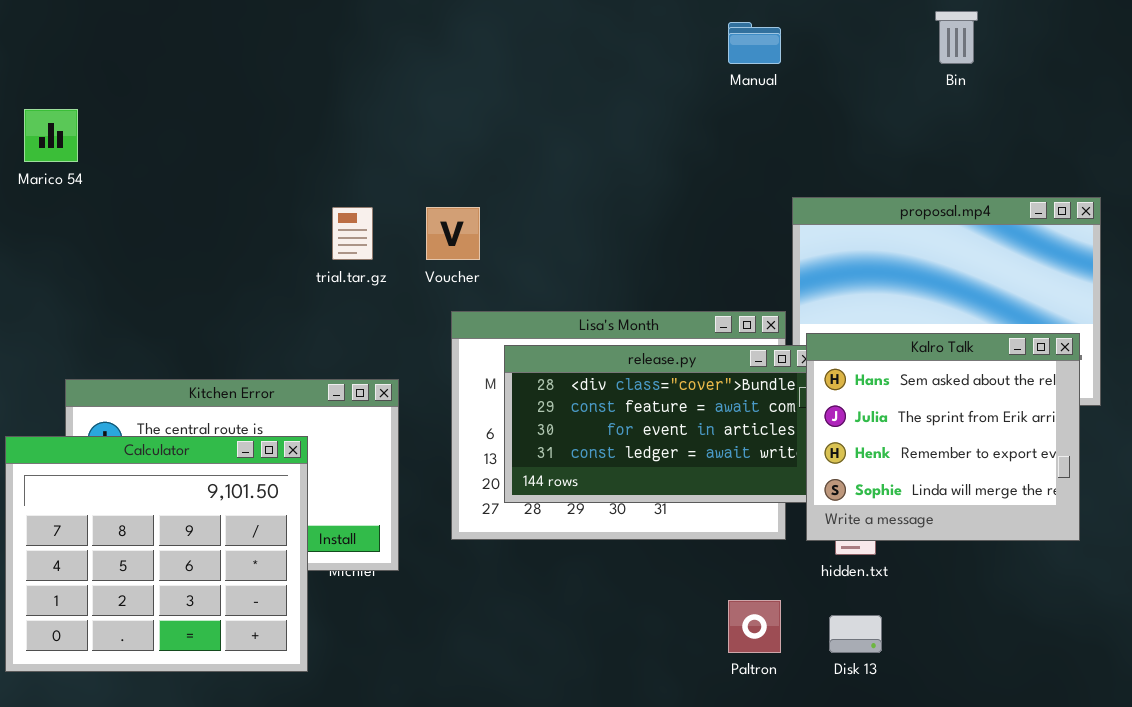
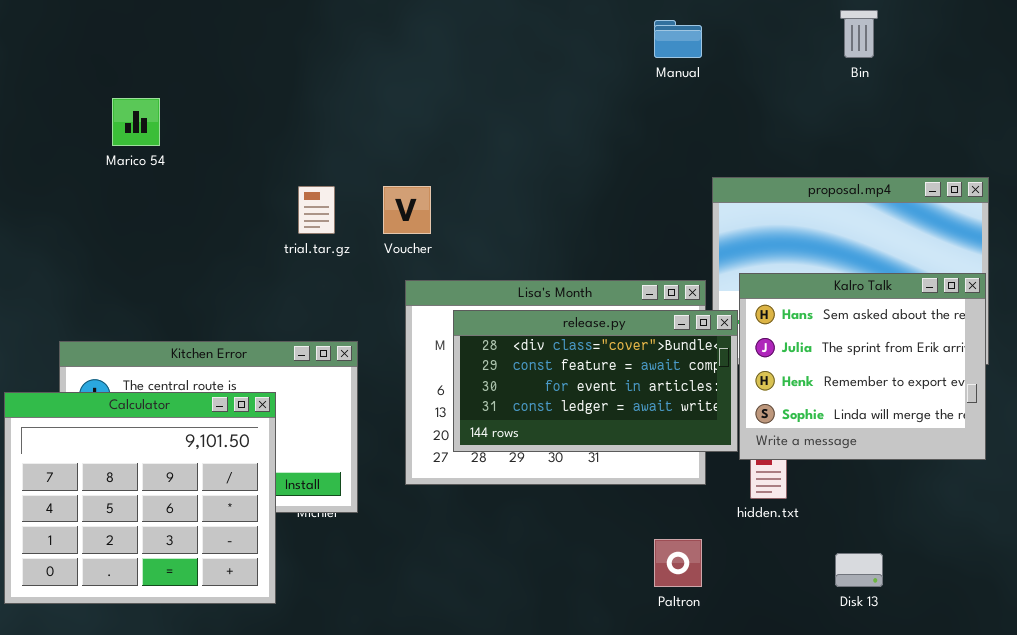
Marico 54: [24,109,78,162] -> [112,98,160,146], moved
Kalro Talk: [806,333,1080,541] -> [739,273,986,460], moved
Disk 13: [829,615,882,653] -> [835,553,883,587], moved

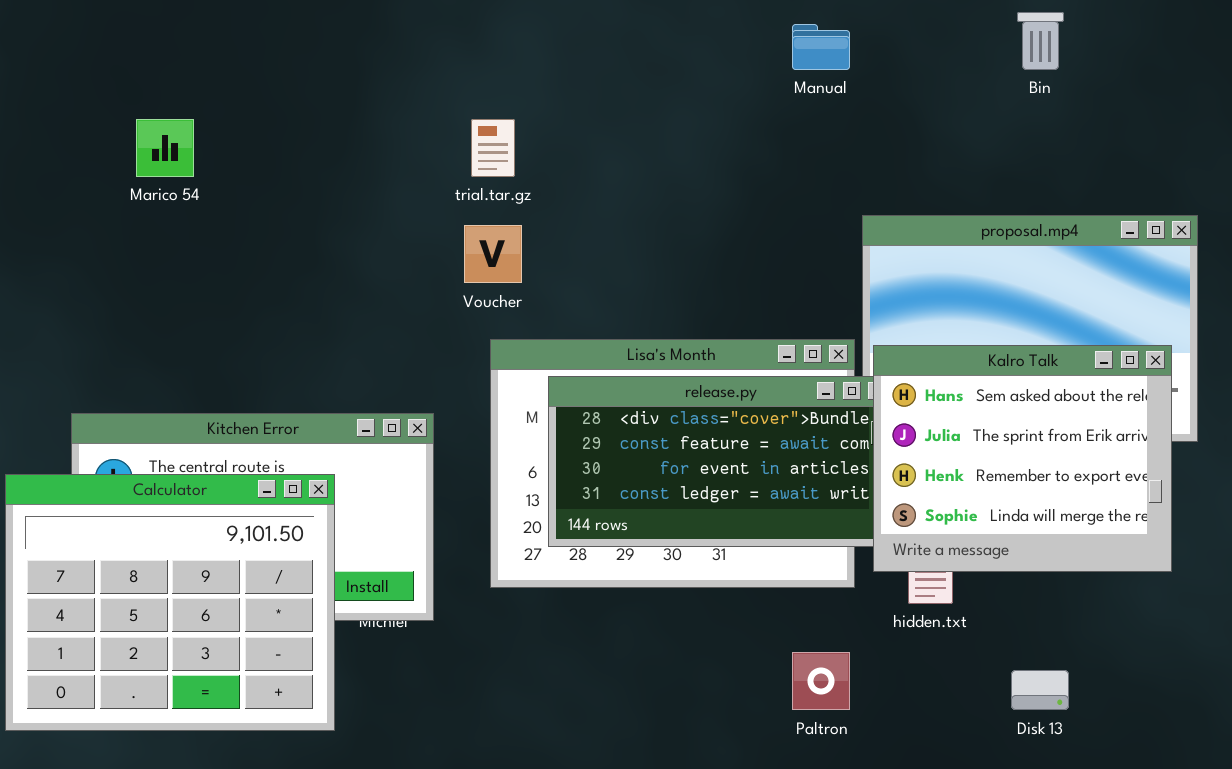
trial.tar.gz: [298,186,335,234] -> [471,119,515,177], moved
Kalro Talk: [739,273,986,460] -> [873,345,1172,572], moved

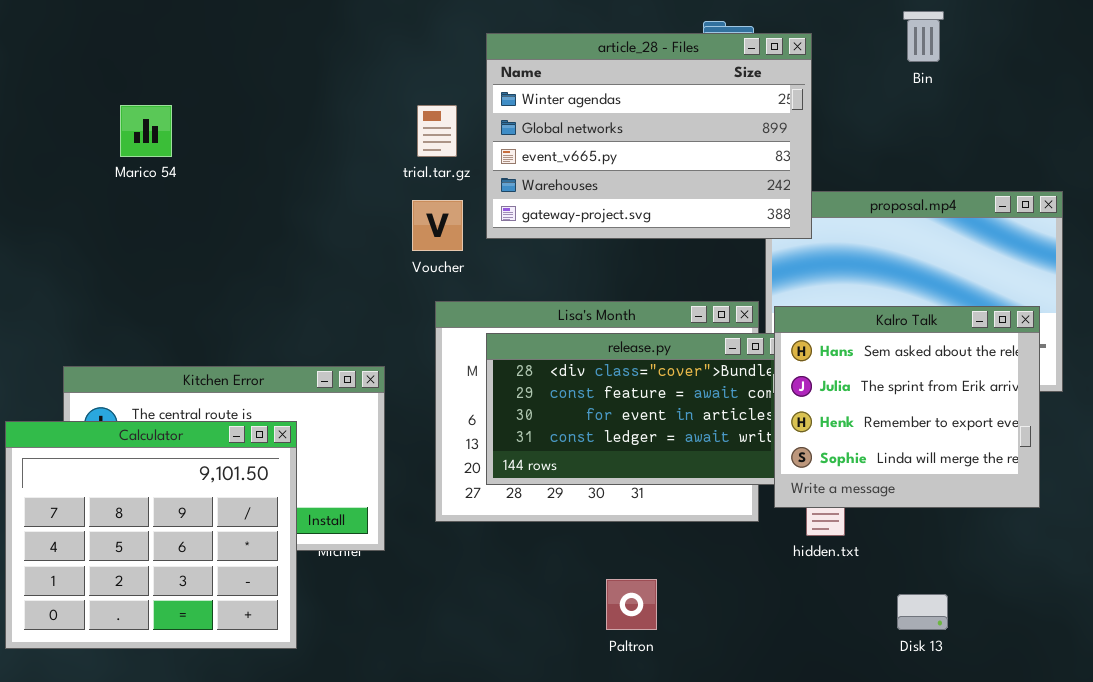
article_28 - Files: none -> [486,33,812,239], opened
Paltron: [792,652,850,710] -> [606,579,657,630], moved

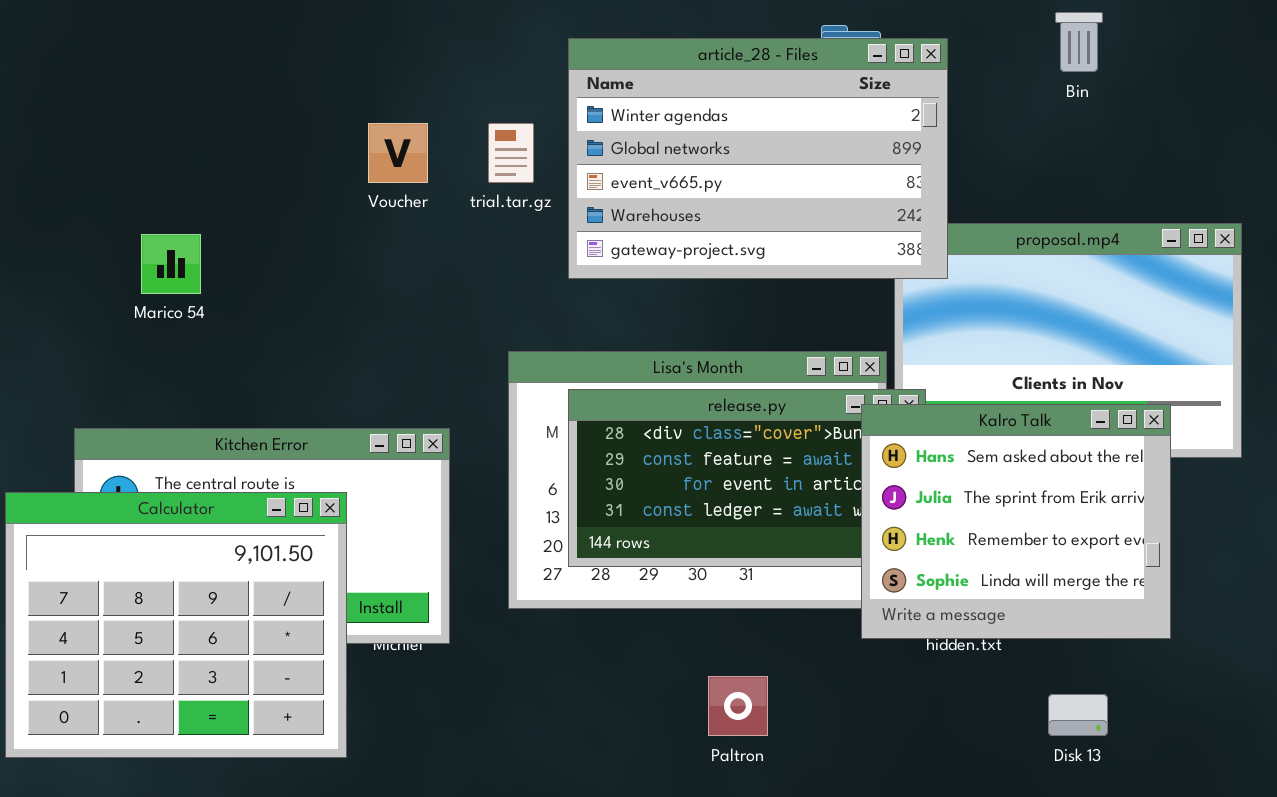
Marico 54: [120,105,172,157] -> [141,234,201,294], moved
Voucher: [412,200,463,251] -> [368,123,428,183], moved
Kalro Talk: [774,306,1040,508] -> [861,404,1171,639], moved

